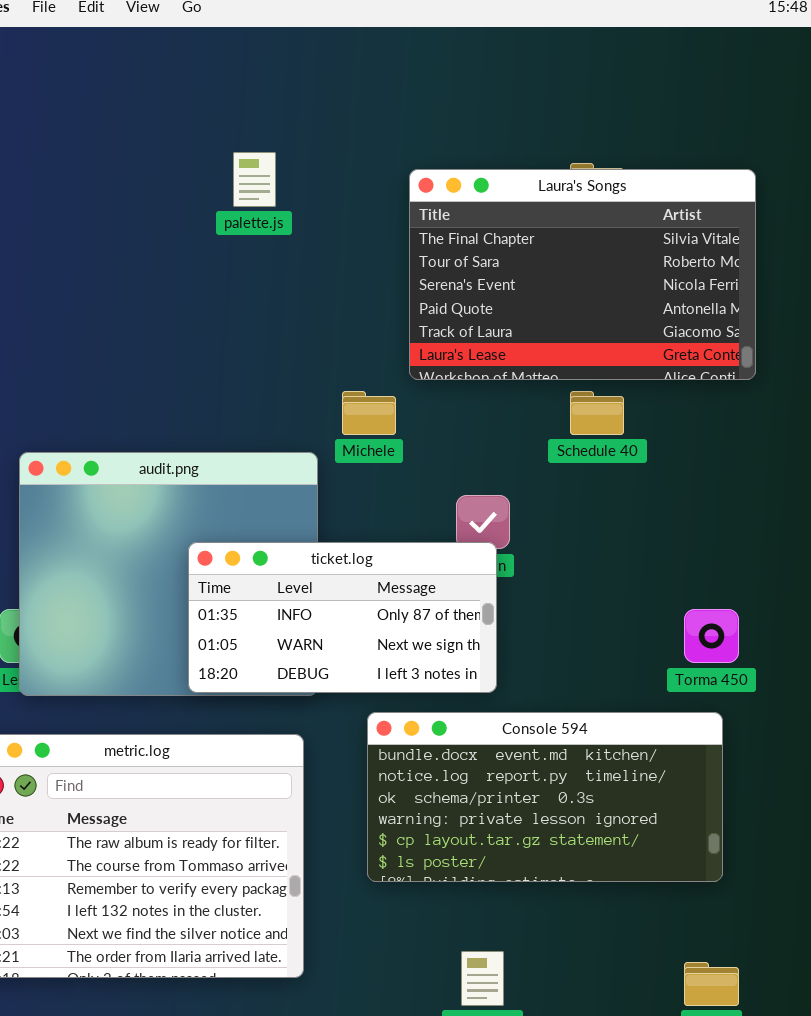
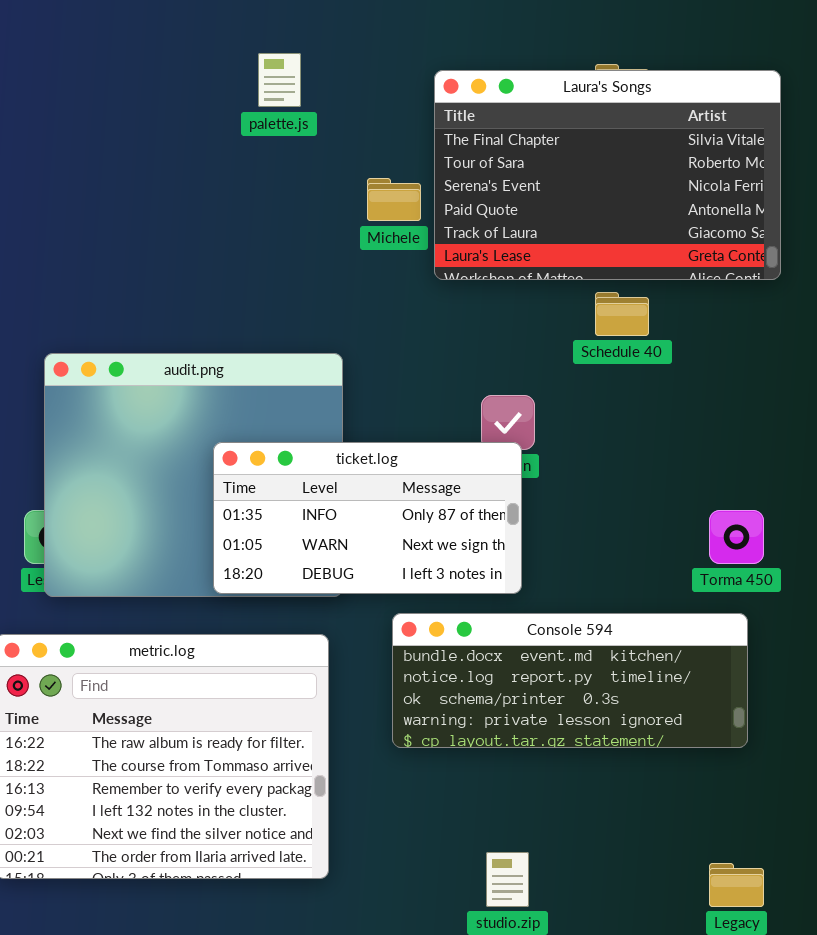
Michele: [342,391,396,435] -> [367,178,421,221], moved
Console 594: [367,712,723,882] -> [392,613,748,748], resized

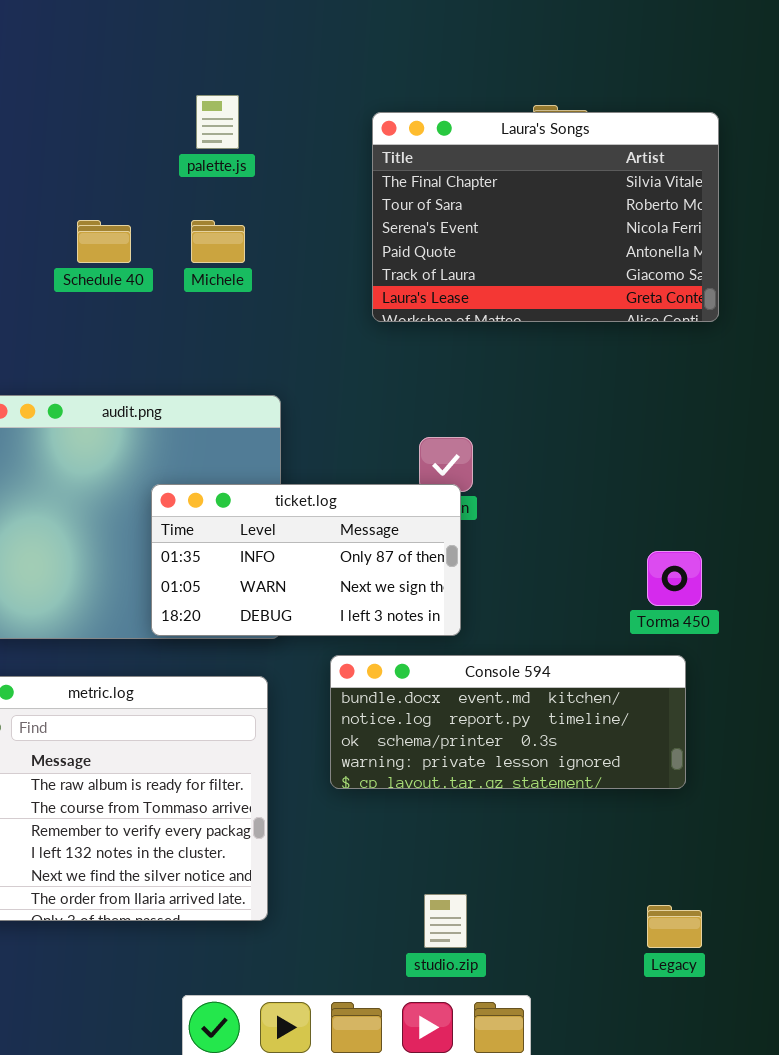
Michele: [367,178,421,221] -> [191,220,245,263], moved
Schedule 40: [595,292,649,336] -> [77,220,131,263], moved

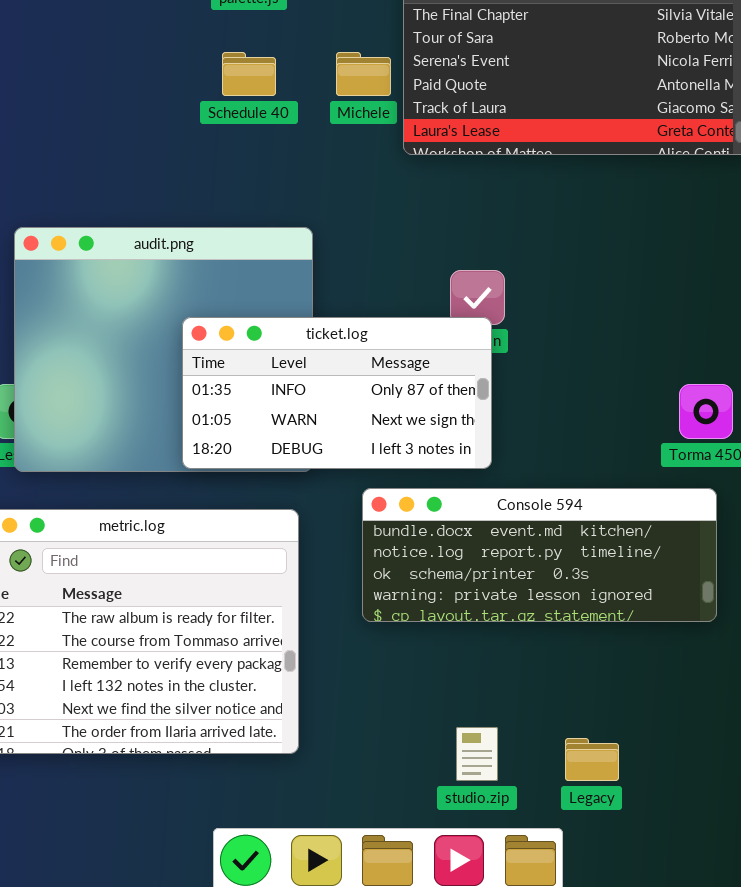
Schedule 40: [77,220,131,263] -> [222,52,276,96], moved
Michele: [191,220,245,263] -> [336,52,391,96], moved
Legacy: [647,905,702,948] -> [565,738,619,781], moved

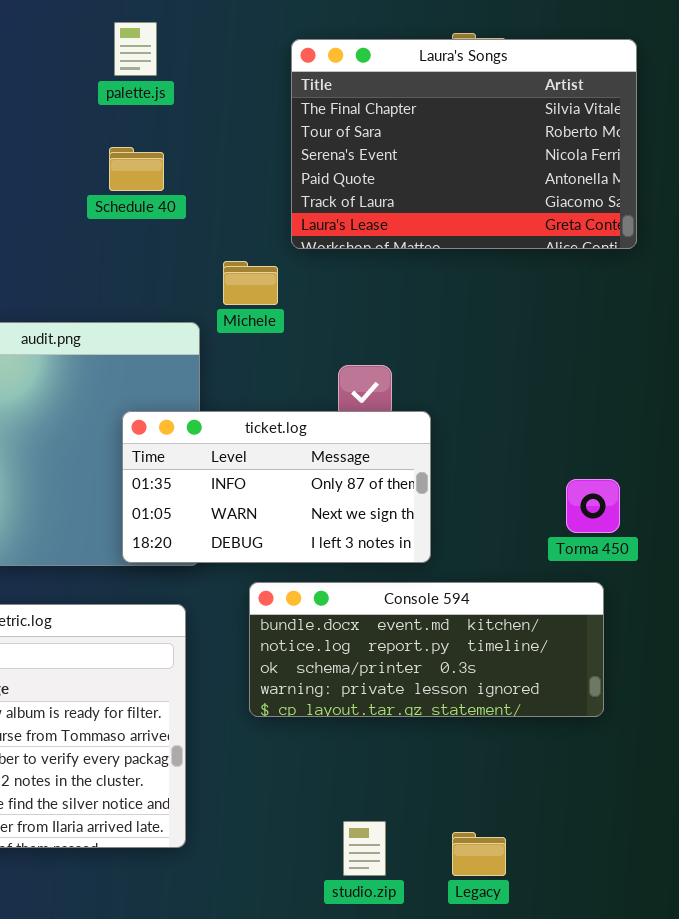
Michele: [336,52,391,96] -> [223,261,278,305], moved
ticket.log: [182,317,492,469] -> [122,411,431,563], moved

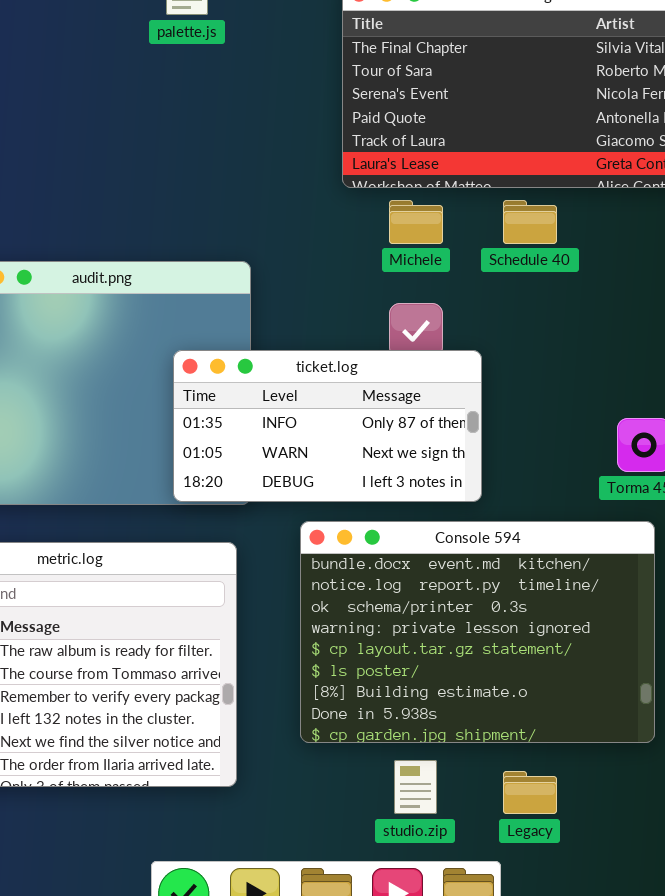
Schedule 40: [109,147,164,191] -> [503,200,557,244], moved
Michele: [223,261,278,305] -> [389,200,443,244], moved
Console 594: [249,582,604,717] -> [300,521,655,743], resized

